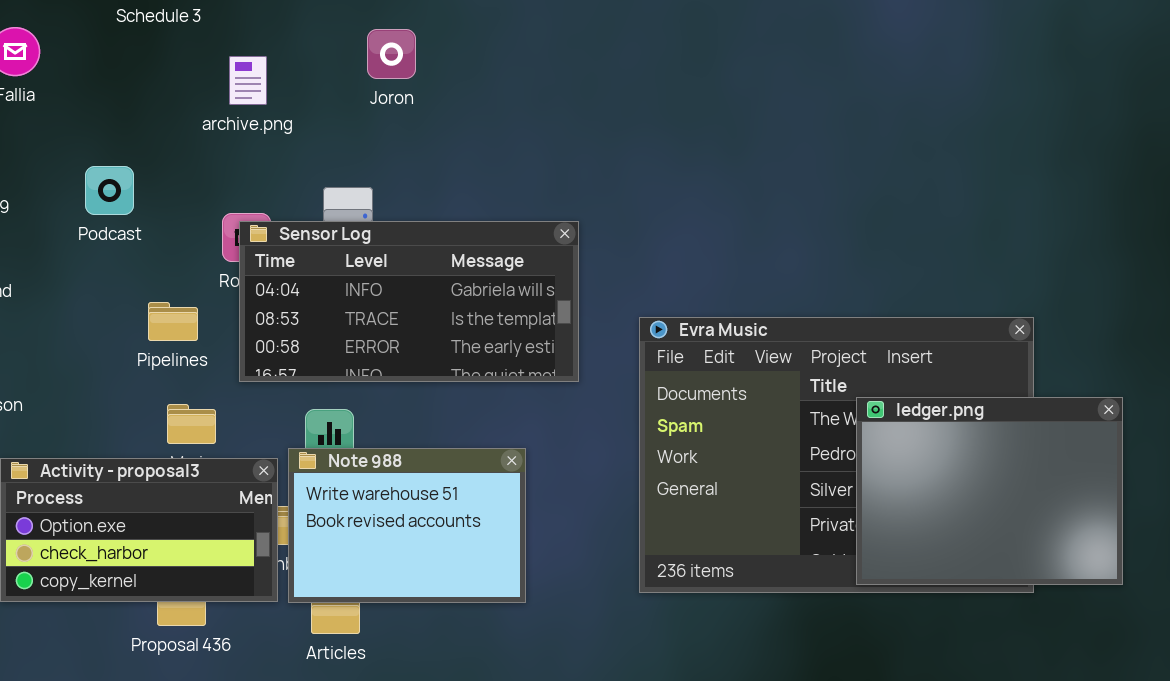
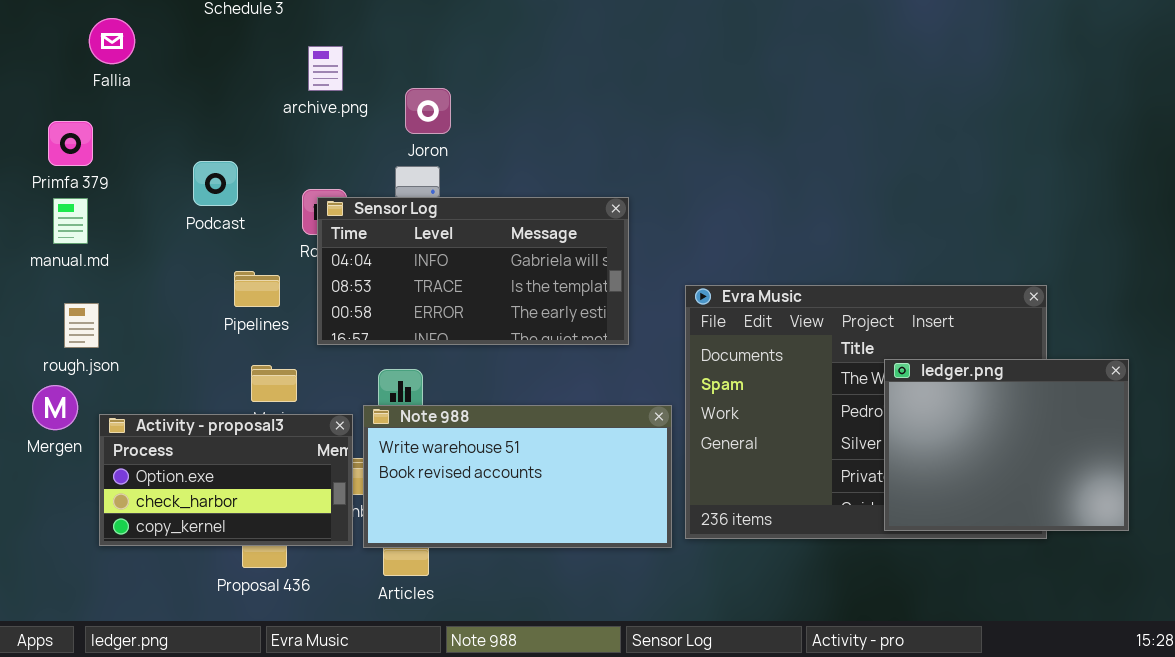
Joron: [367,29,416,79] -> [405,88,451,134], moved
Podcast: [85,166,134,215] -> [193,161,238,206], moved
Note 988: [288,448,526,603] -> [363,405,672,548], resized

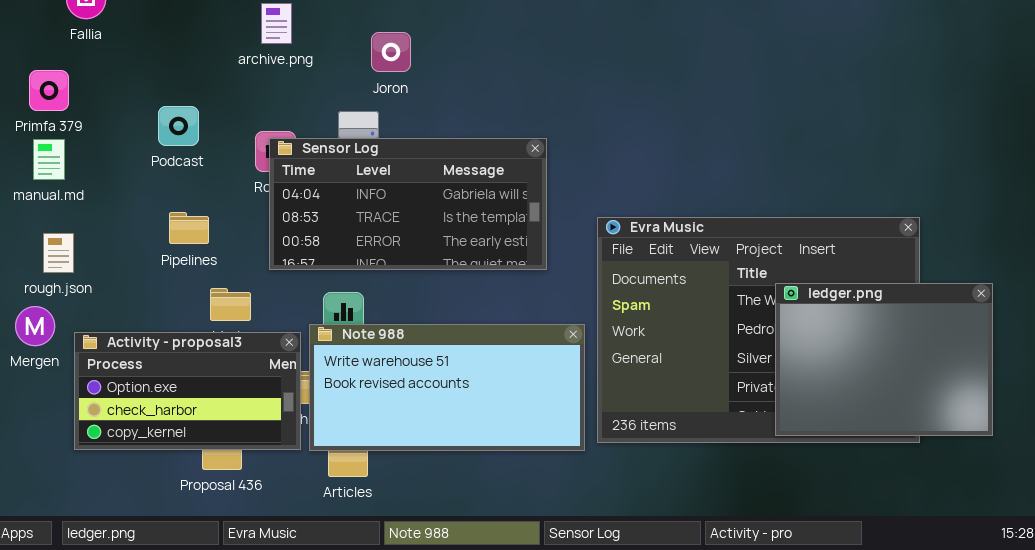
Joron: [405,88,451,134] -> [371,32,411,72], moved
Pipelines: [234,271,280,307] -> [169,212,209,244], moved

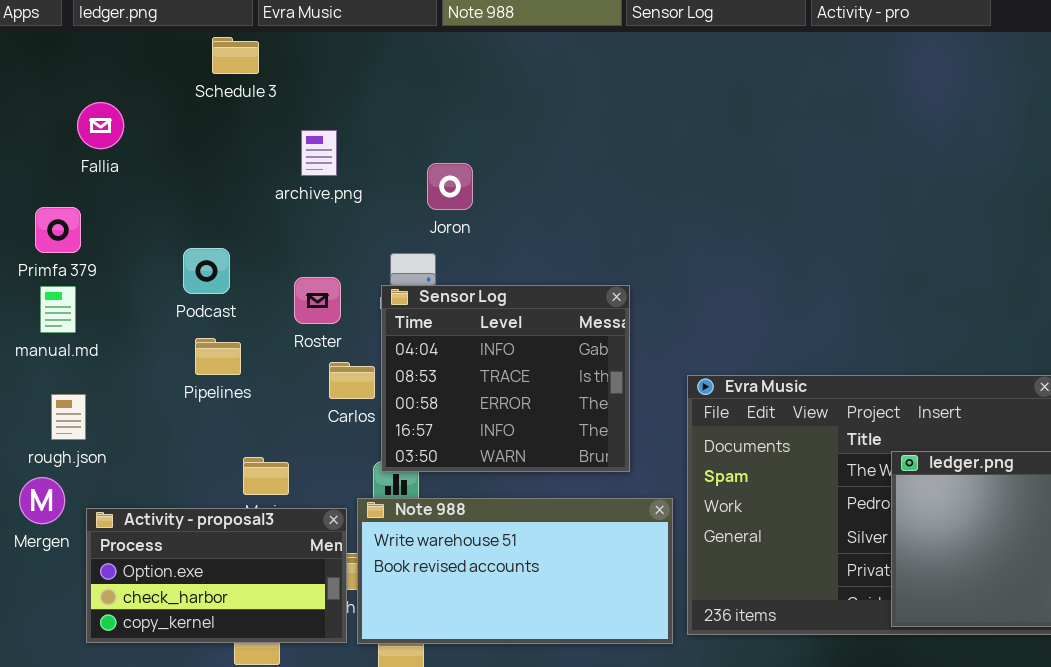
Sensor Log: [269,138,547,270] -> [381,285,630,472], resized
Pipelines: [169,212,209,244] -> [195,338,241,375], moved

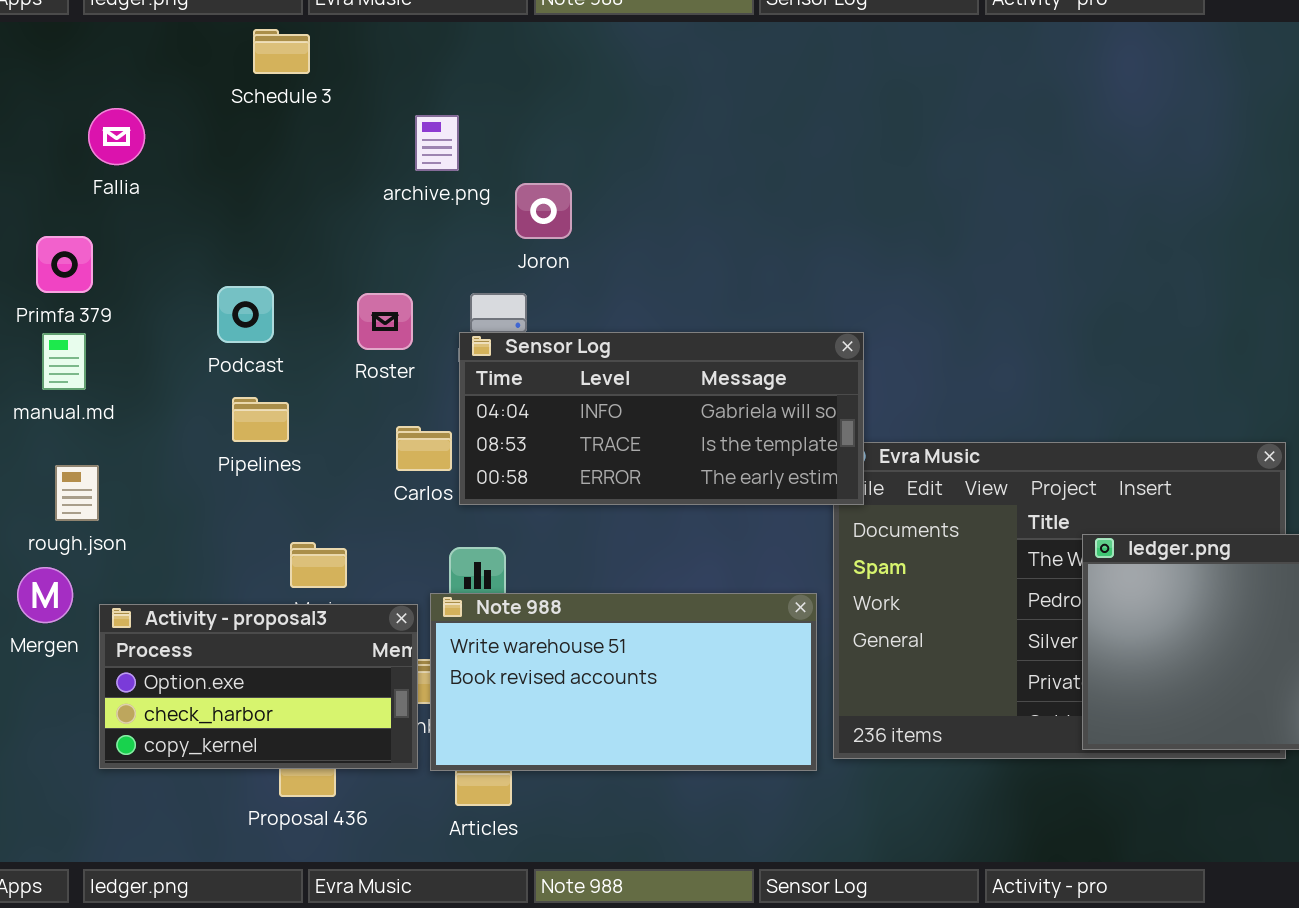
archive.png: [301,130,337,176] -> [415,115,459,171], moved
Roster: [294,277,341,324] -> [357,293,413,350], moved
Sensor Log: [381,285,630,472] -> [459,332,864,505], resized

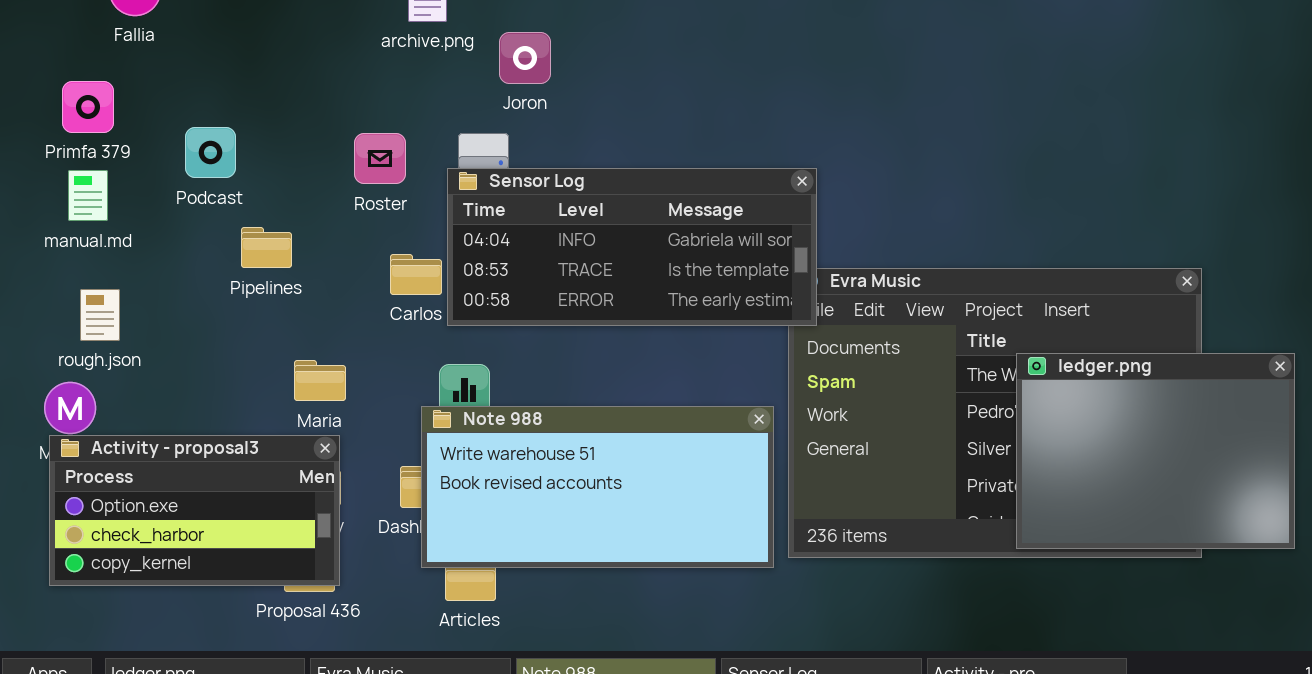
Podcast: [217,286,274,343] -> [185,127,236,178], moved
Activity - proposal3: [99,604,418,769] -> [49,435,340,586], moved

